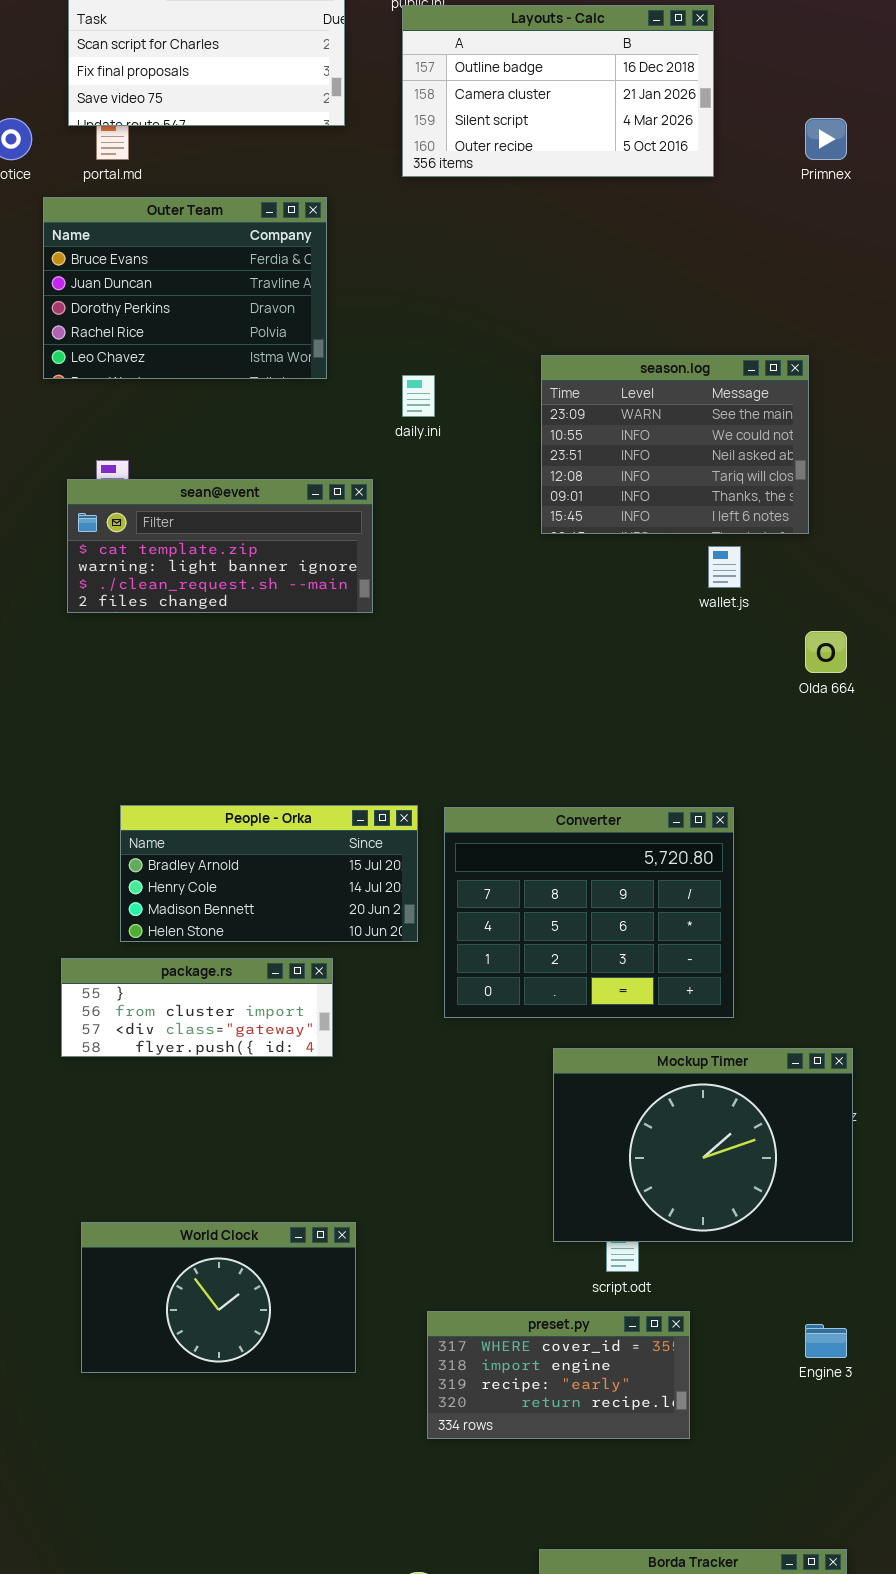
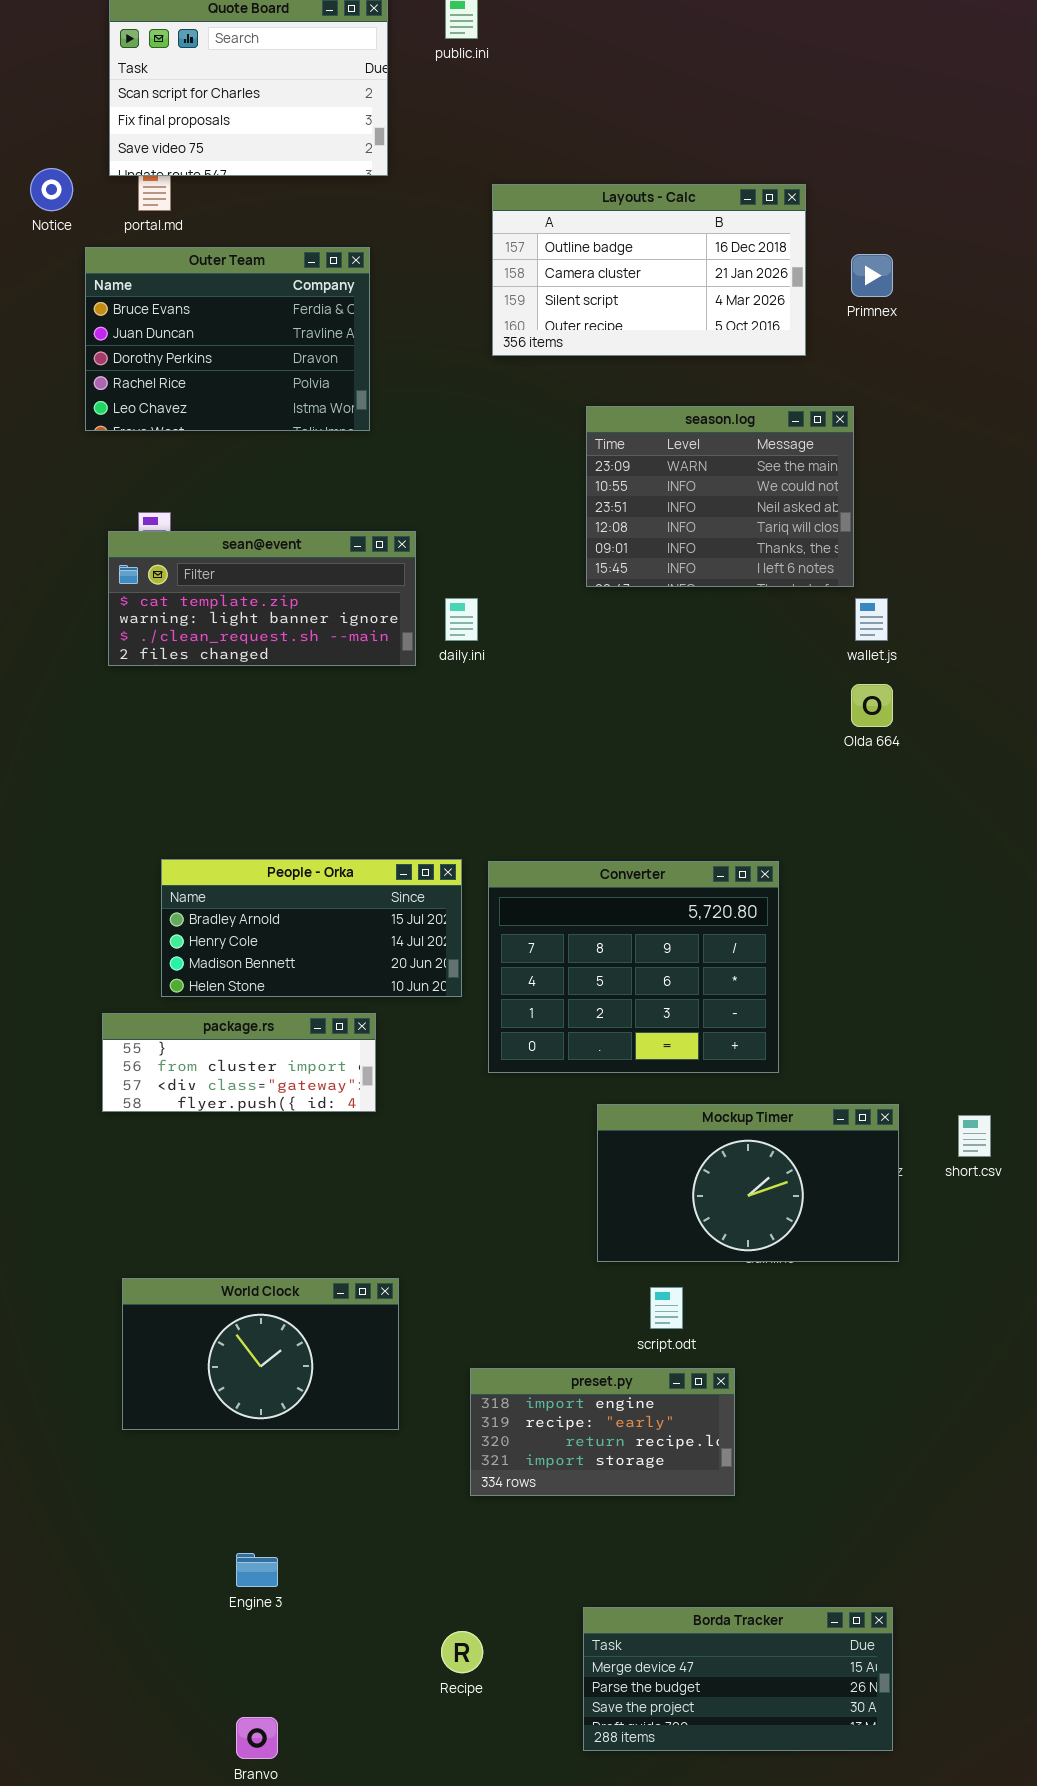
Layouts - Calc: [402,5,714,177] -> [492,184,806,356], moved
Primnex: [805,118,847,160] -> [851,254,893,297], moved
daily.ini: [402,375,435,417] -> [445,598,478,641], moved
wallet.js: [708,546,741,588] -> [855,598,888,641], moved
Mockup Timer: [553,1048,853,1242] -> [597,1104,899,1262], resized
preset.py: [427,1311,690,1439] -> [470,1368,735,1496], scrolled down 1 row
Engine 3: [805,1324,847,1358] -> [236,1553,278,1587], moved

